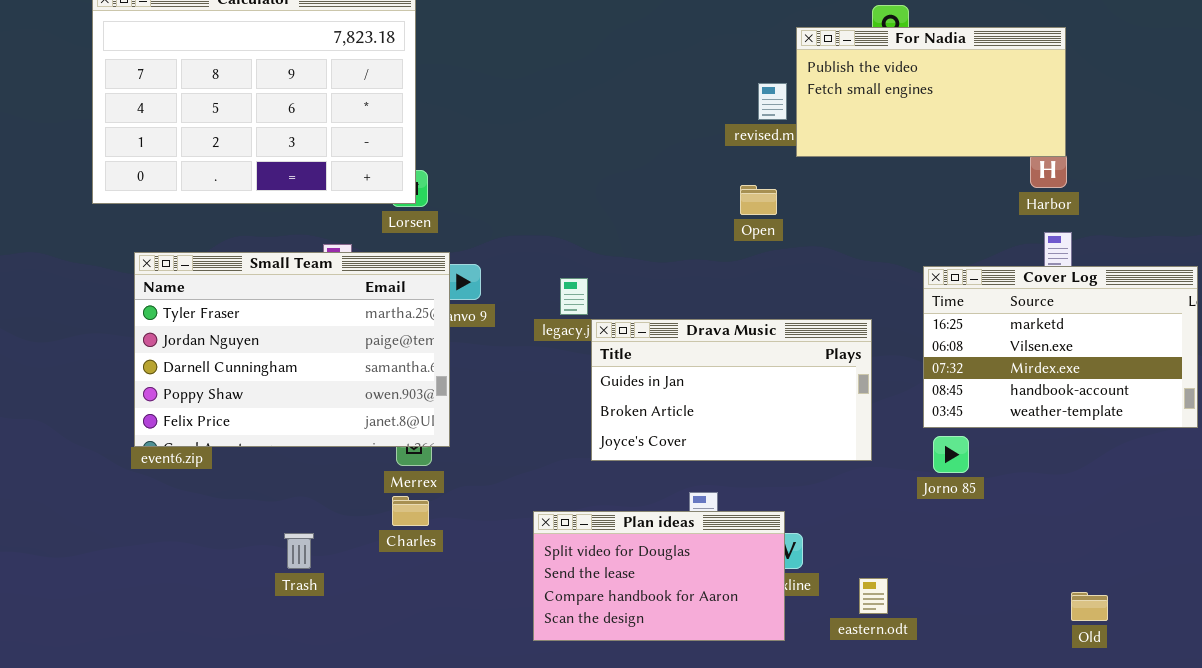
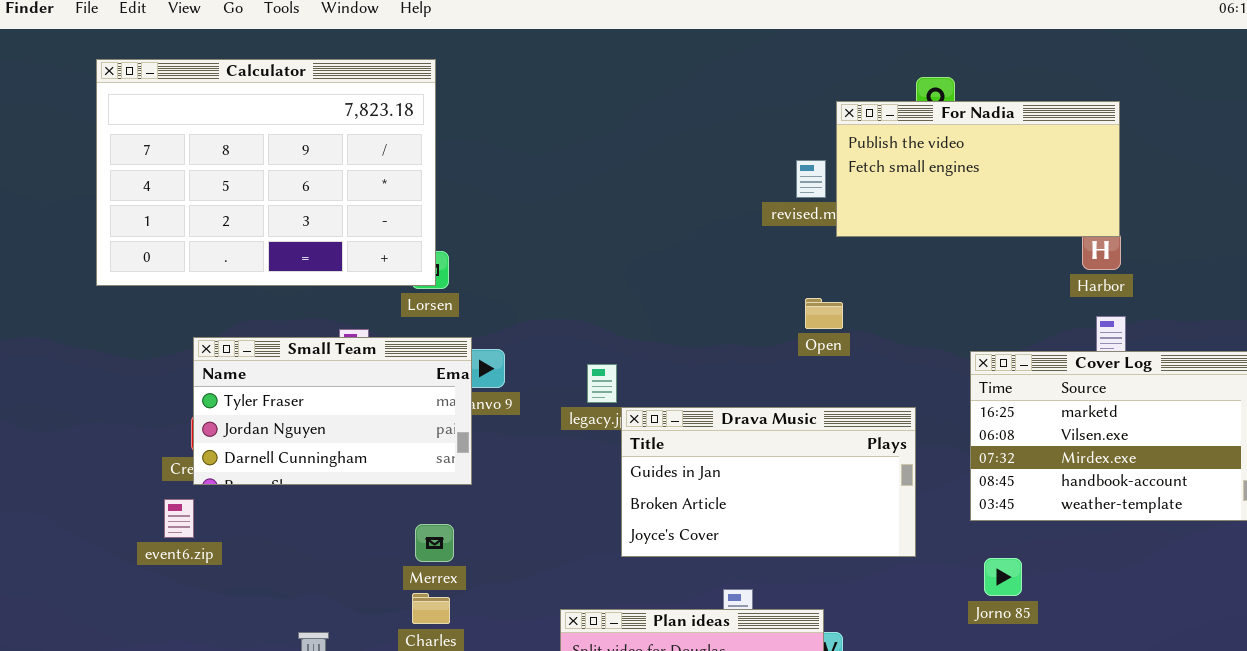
Open: [740,185,777,215] -> [805,298,843,329], moved
Small Team: [134,252,450,447] -> [193,337,472,485], resized
Jorno 85: [933,436,969,473] -> [984,558,1022,596], moved

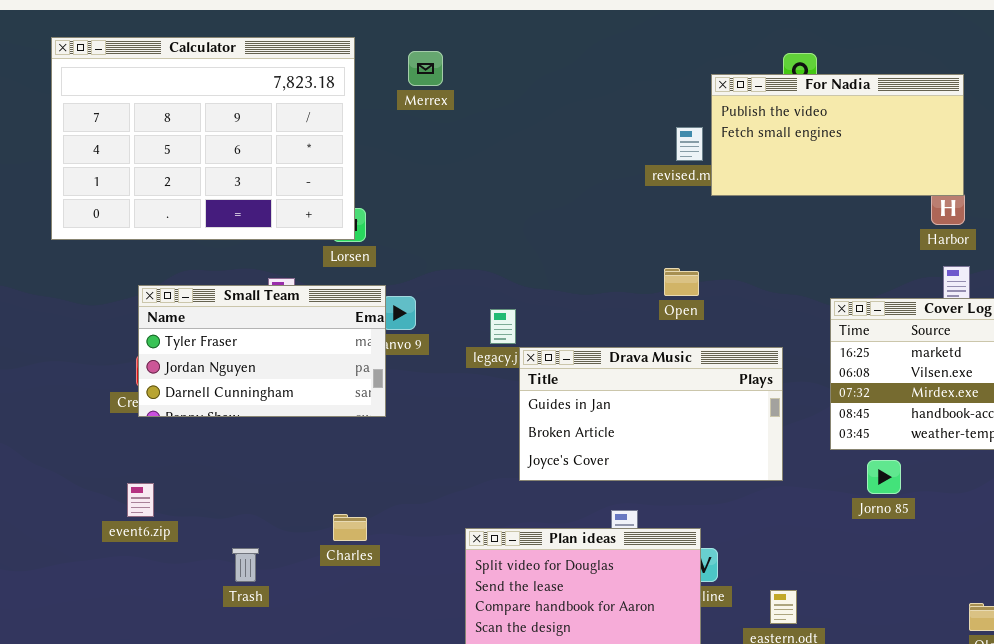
Open: [805,298,843,329] -> [664,268,699,296], moved
event6.zip: [164,499,194,538] -> [127,483,154,517], moved
Merrex: [415,524,454,562] -> [408,51,443,86], moved
Jorno 85: [984,558,1022,596] -> [867,460,901,494], moved

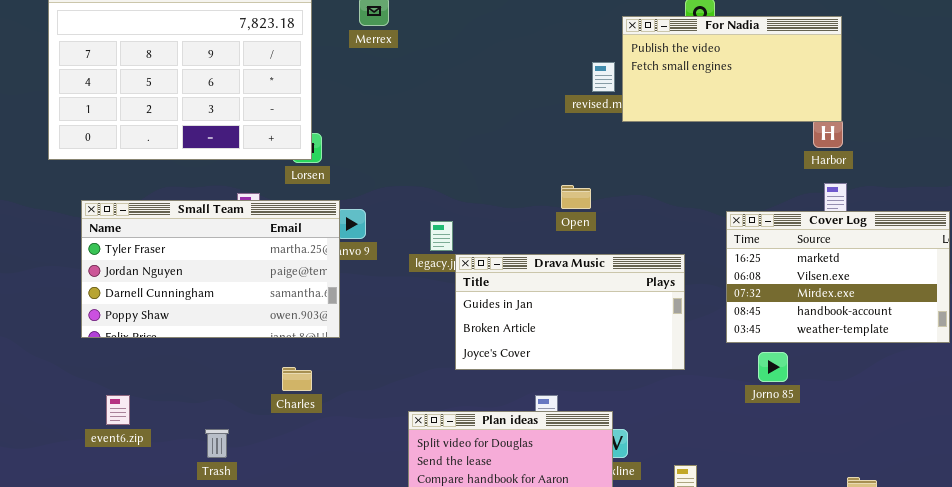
Open: [664,268,699,296] -> [561,185,591,209], moved
Small Team: [138,285,386,417] -> [81,200,340,338], resized
event6.zip: [127,483,154,517] -> [106,395,130,425], moved
Charles: [333,514,367,541] -> [282,367,312,391], moved

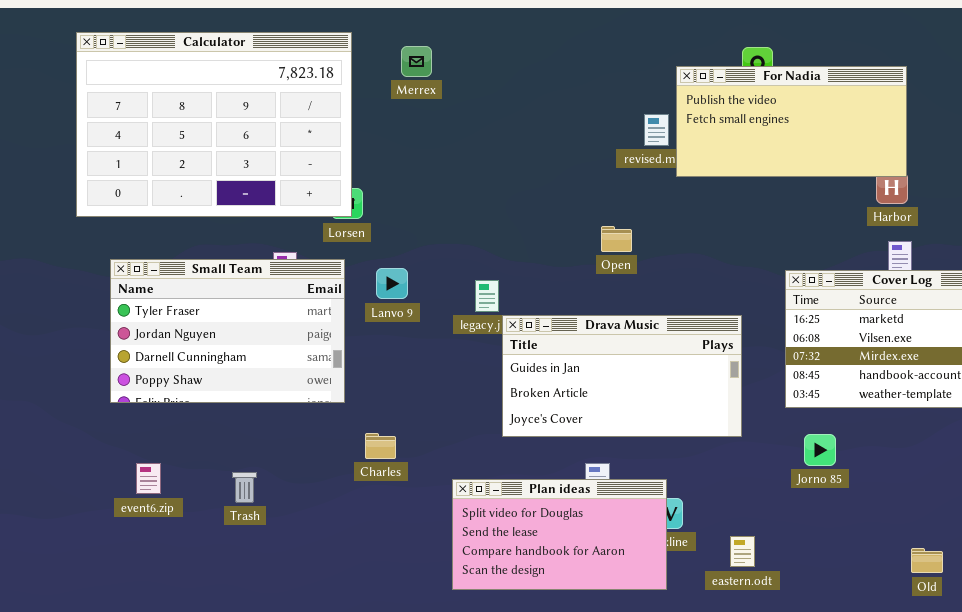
Open: [561,185,591,209] -> [601,226,632,252], moved
Small Team: [81,200,340,338] -> [110,259,345,403], resized
Jorno 85: [758,352,788,382] -> [804,434,836,466], moved
Charles: [282,367,312,391] -> [365,433,396,459], moved
Trash: [205,429,229,458] -> [232,472,257,503], moved

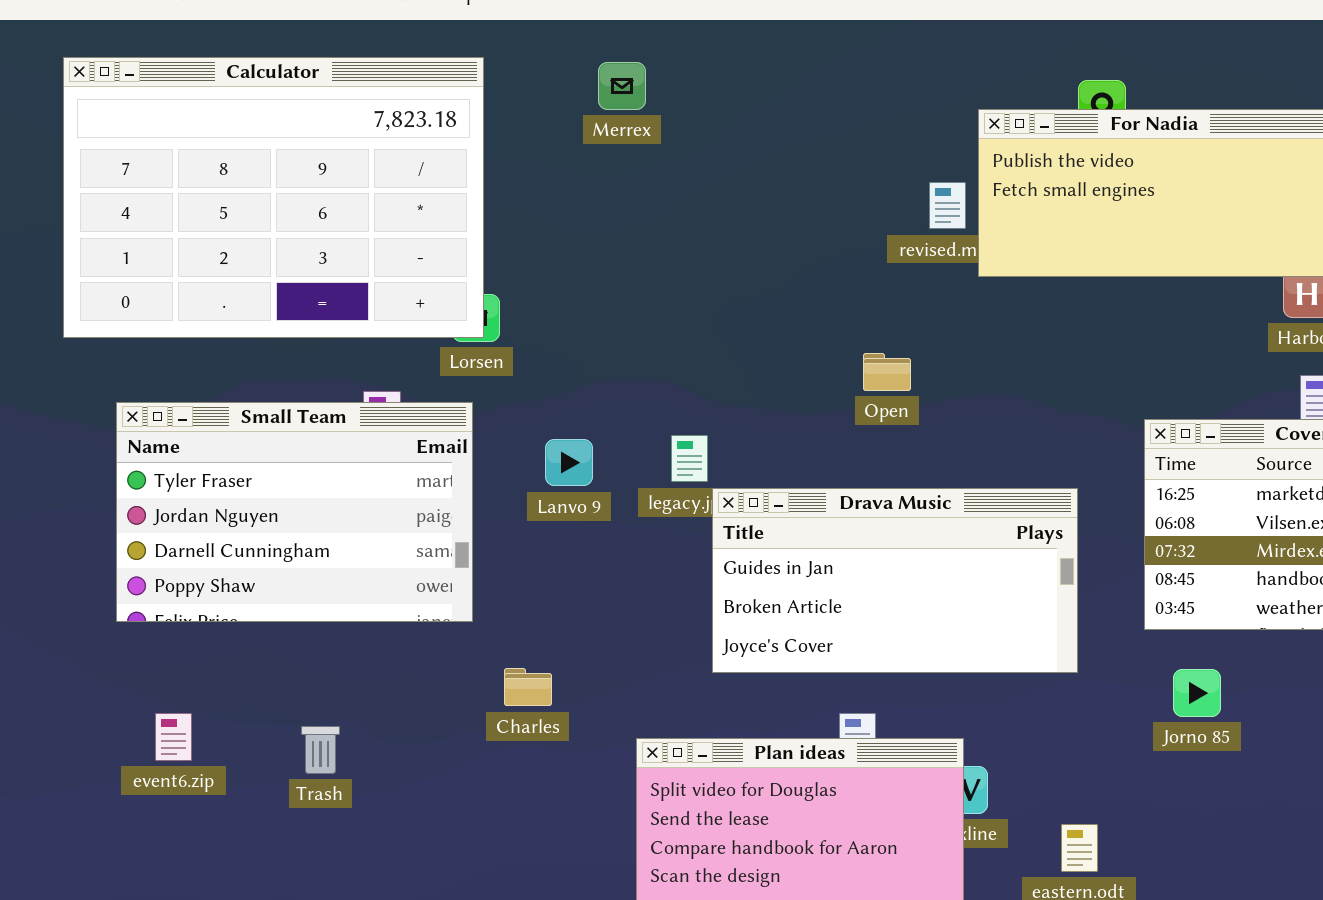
Merrex: [401,46,432,77] -> [598,62,646,110], moved
Lanvo 9: [376,268,408,299] -> [545,439,593,486], moved

